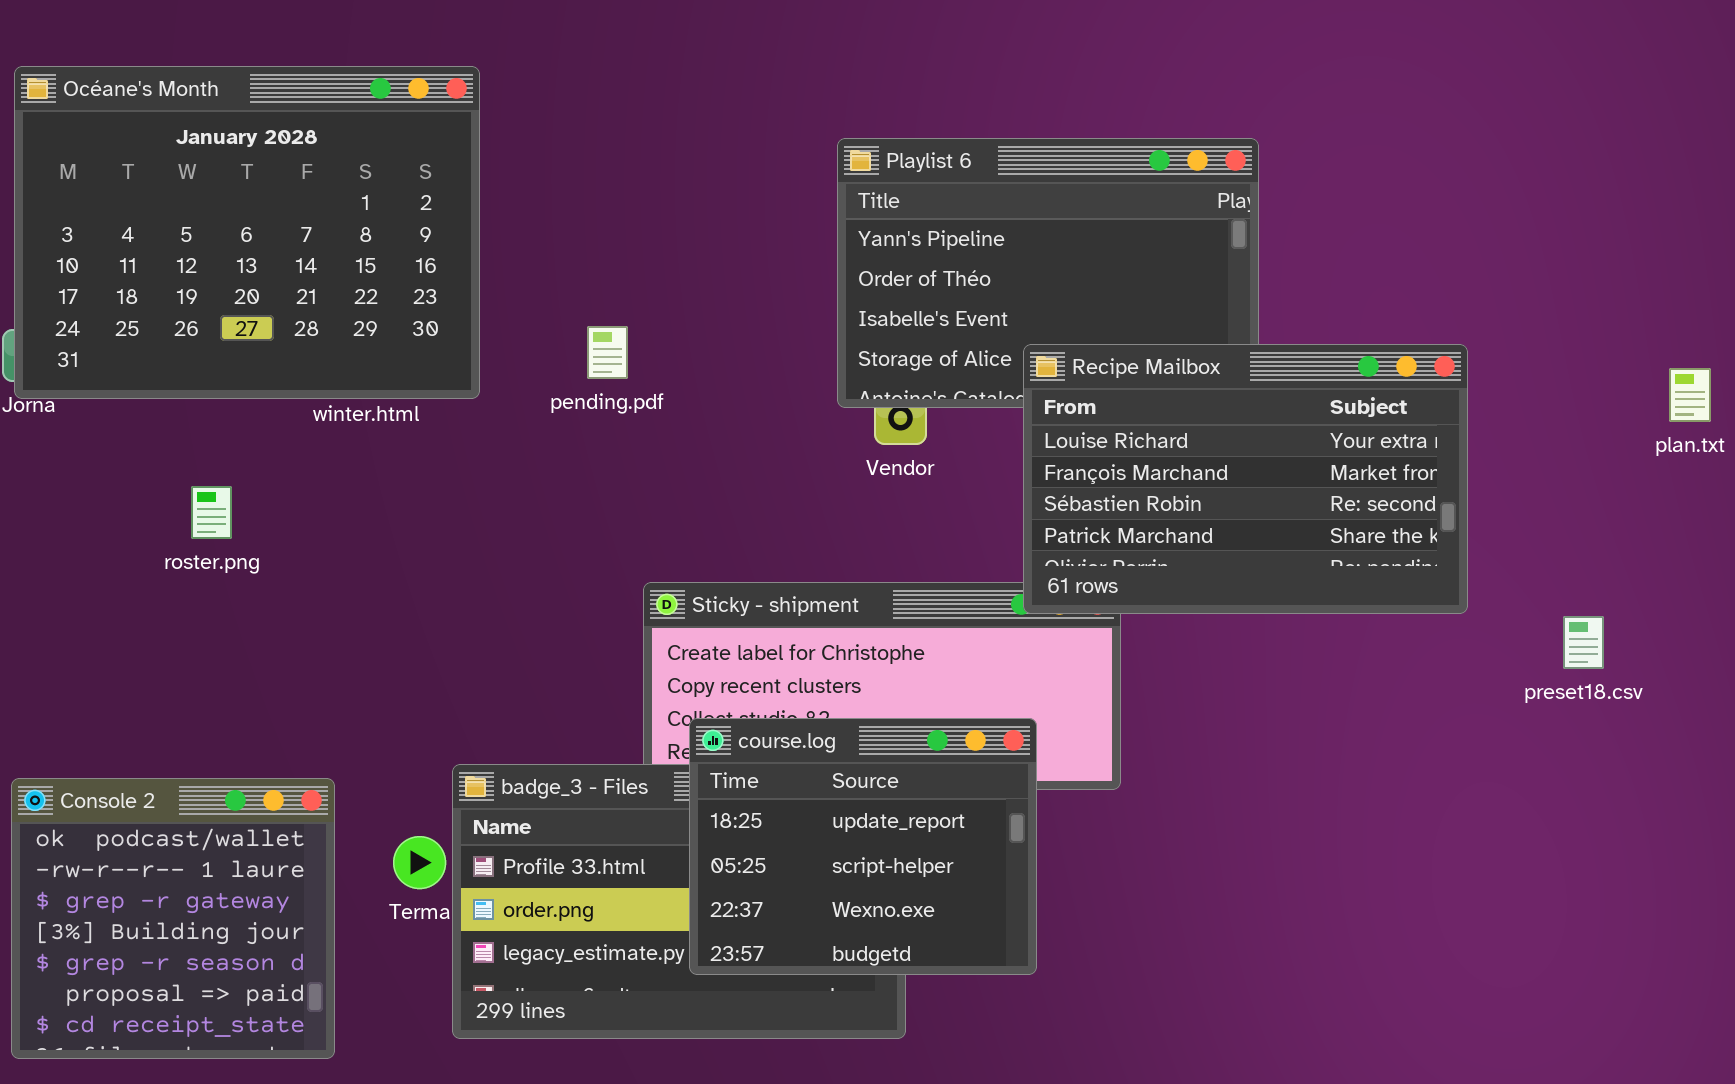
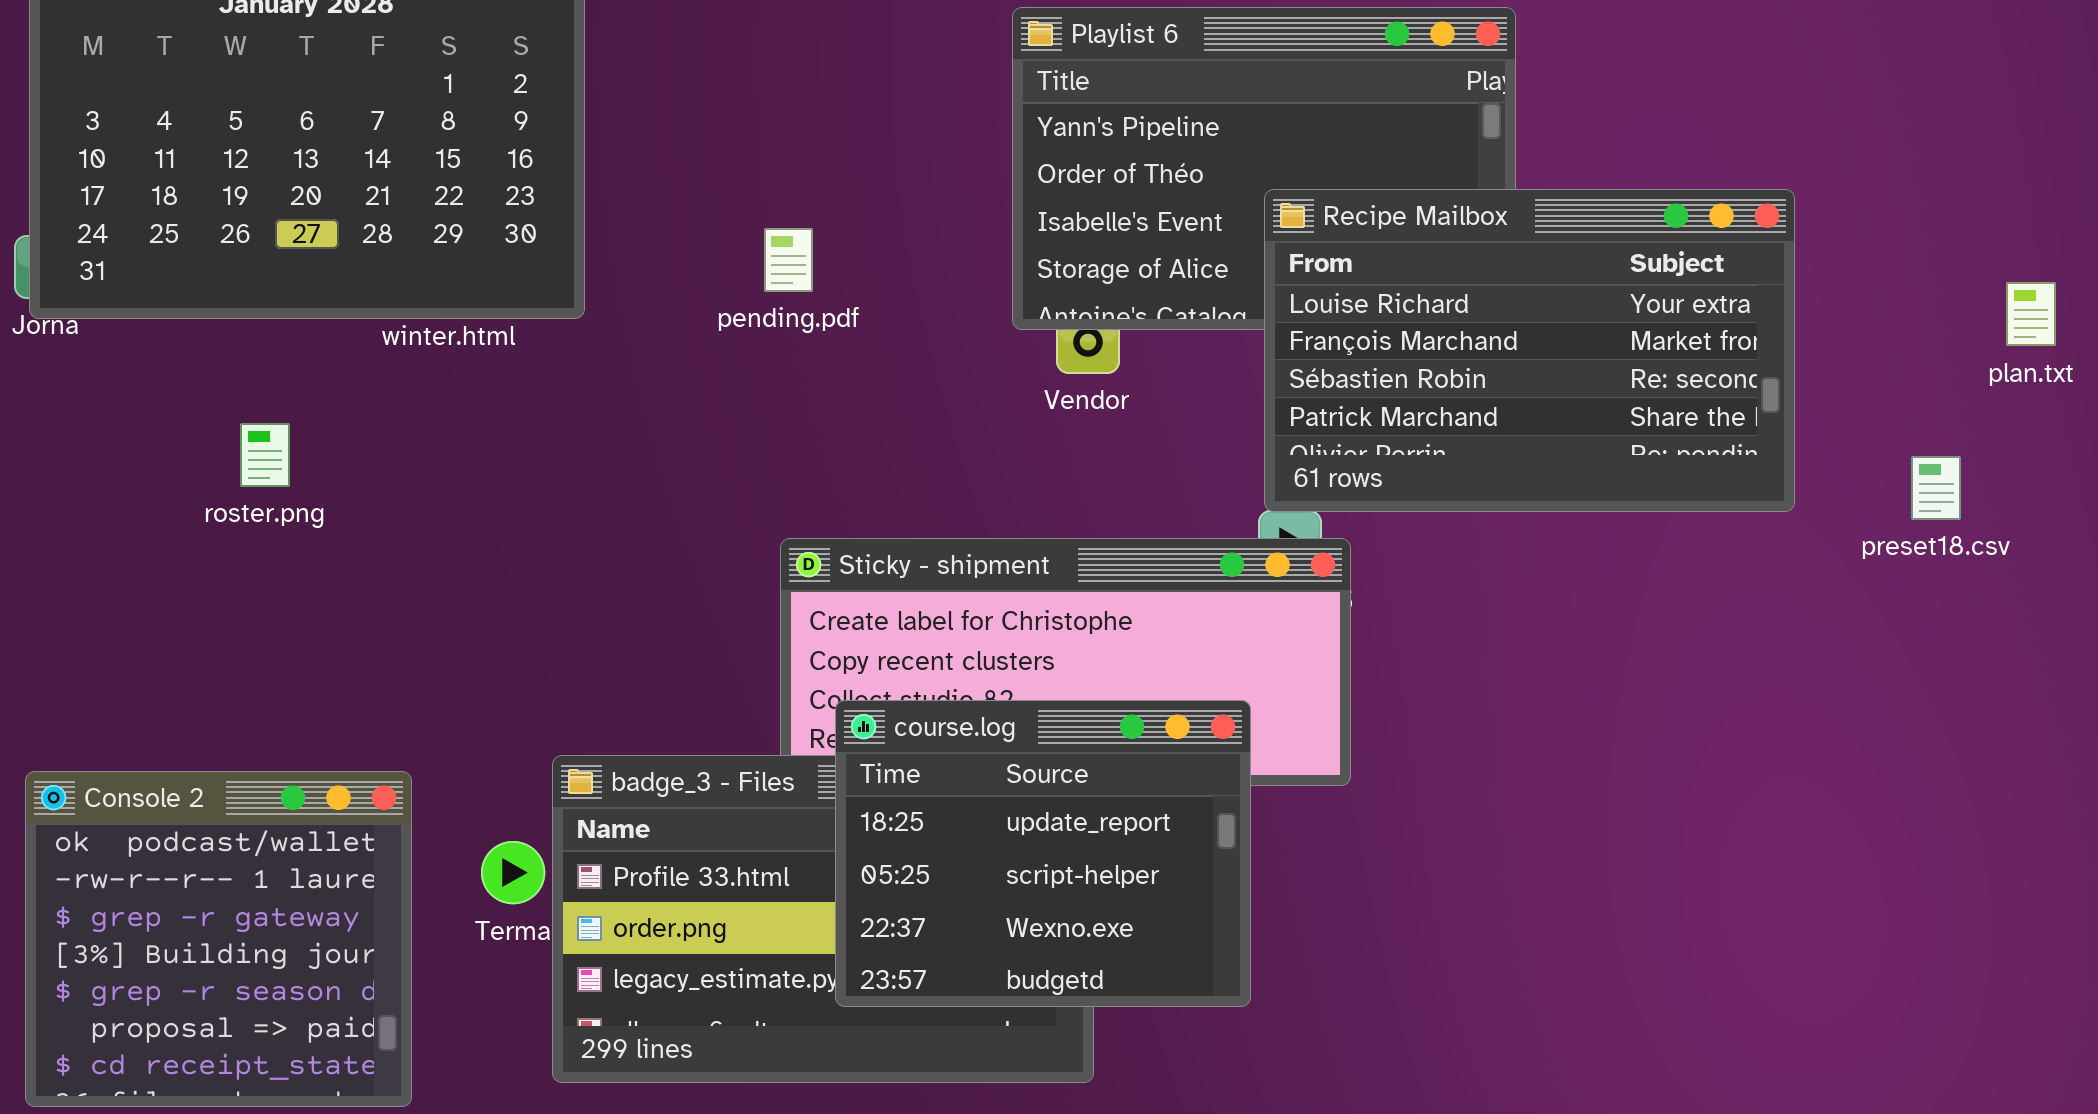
pending.pdf: [587,326,628,379] -> [764,228,813,292], moved
Recipe Mailbox: [1023,344,1468,614] -> [1264,189,1795,512], moved
preset18.csv: [1563,616,1604,669] -> [1911,456,1961,520], moved

